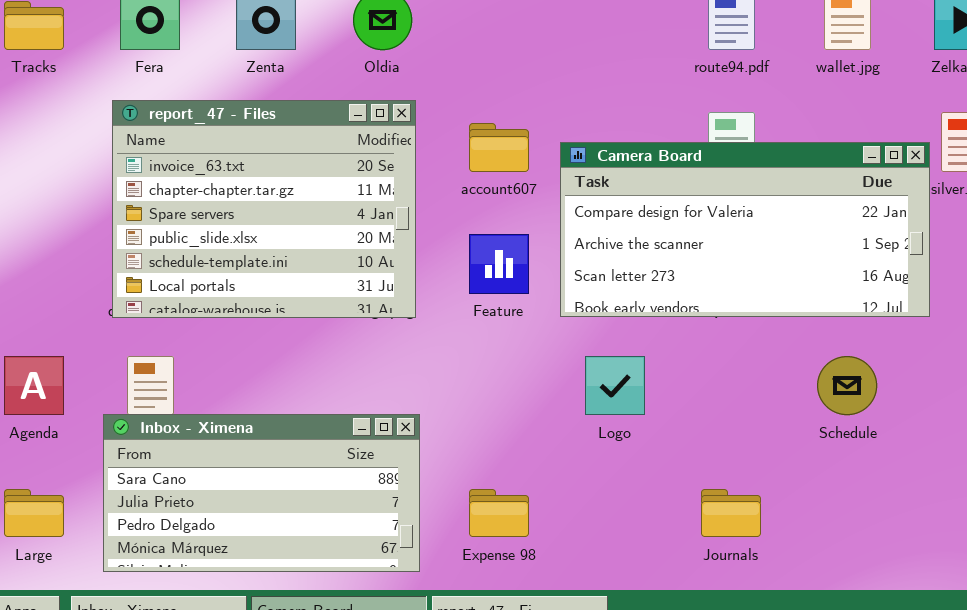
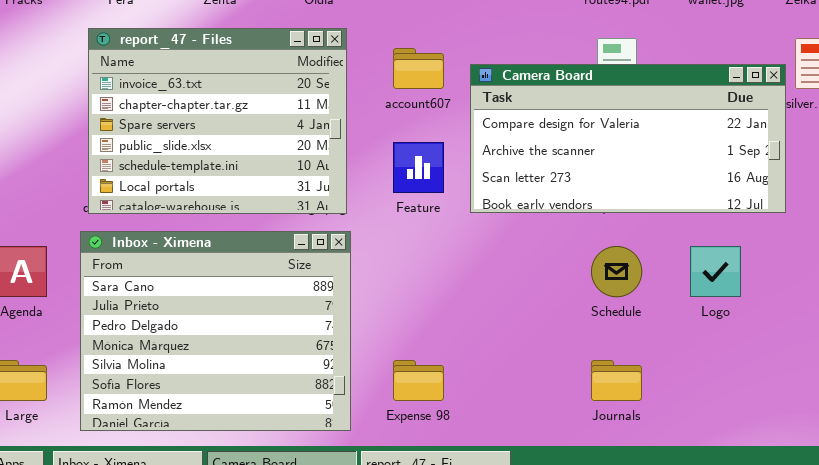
Logo: [585,356,645,415] -> [690,246,741,297], moved
Schedule: [817,356,877,415] -> [591,246,642,297], moved
Inbox - Ximena: [103,414,420,572] -> [80,231,351,431], resized

